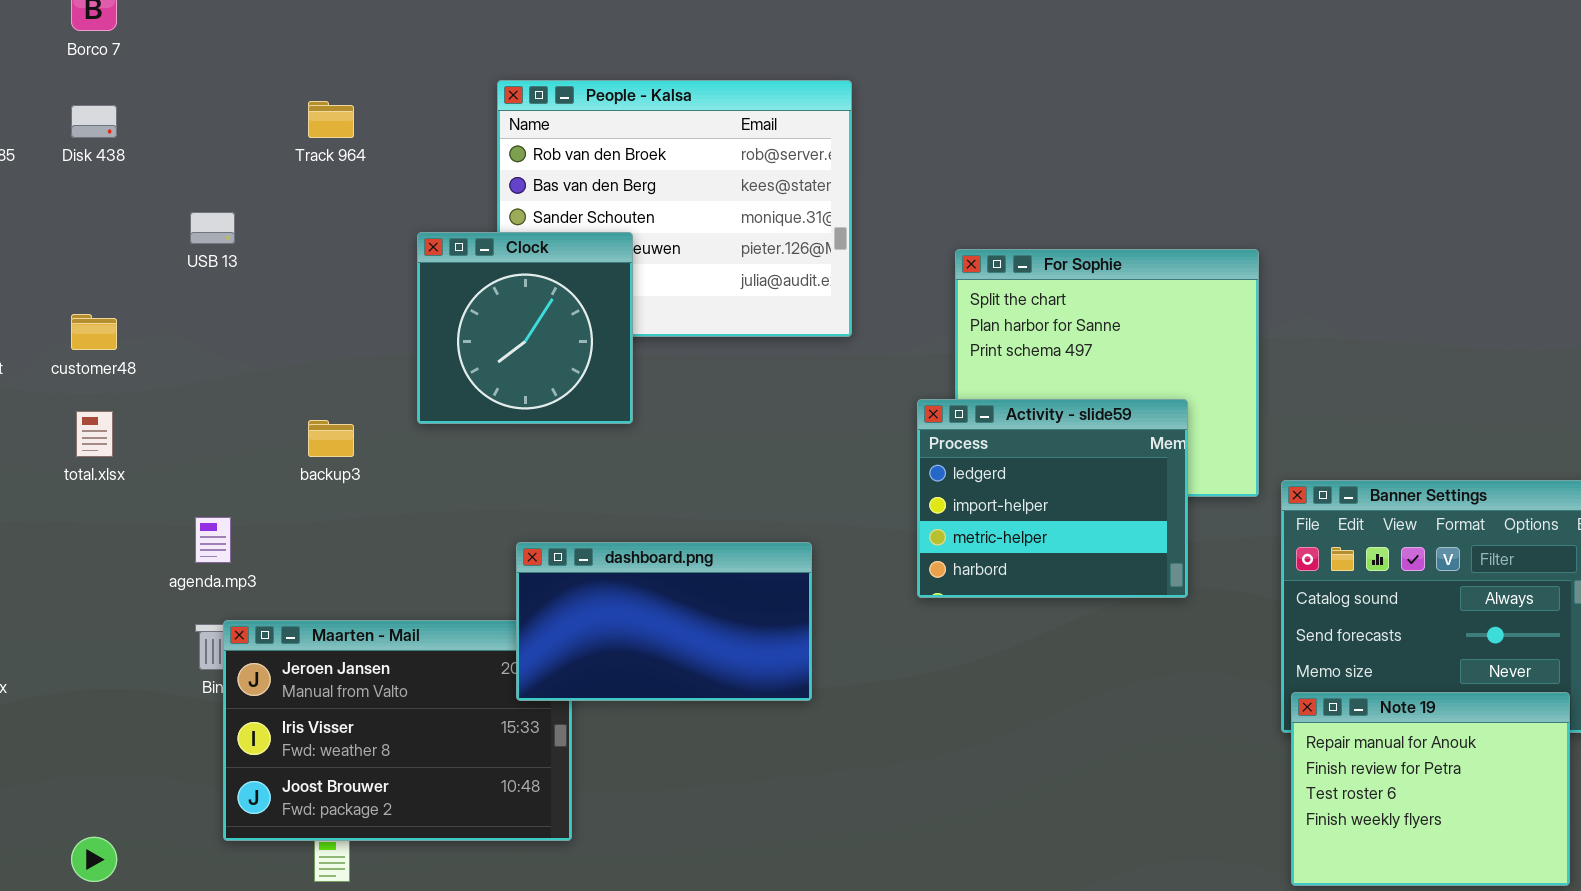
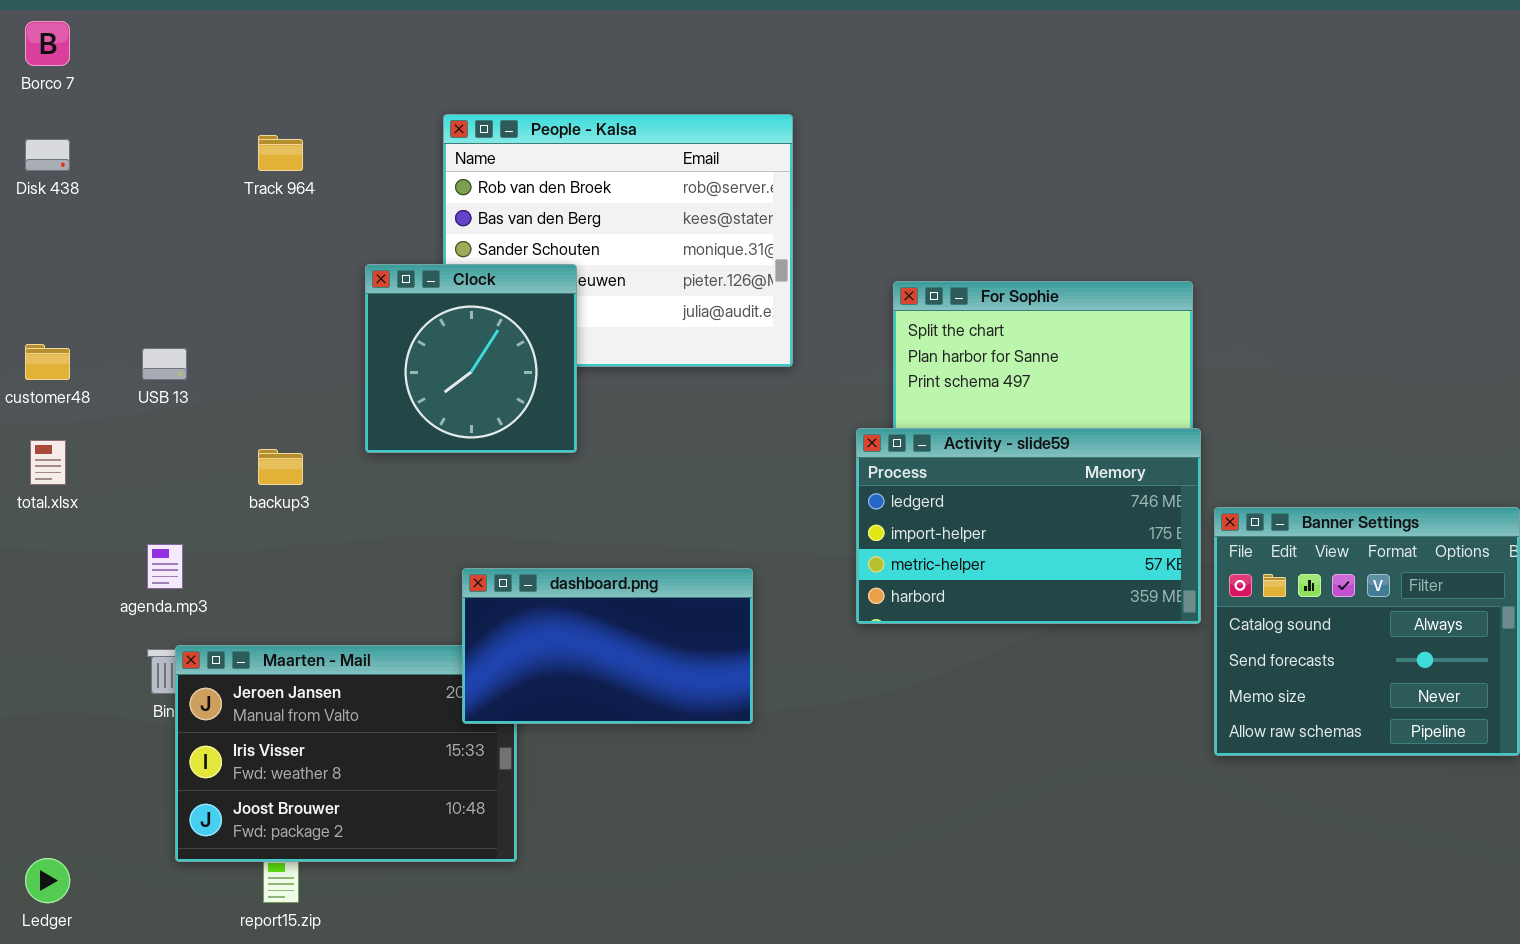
USB 13: [190,212,235,244] -> [142,348,187,380], moved
Activity - slide59: [917,399,1188,598] -> [856,428,1201,624], resized
Note 19: [1291,692,1570,886] -> none, closed

